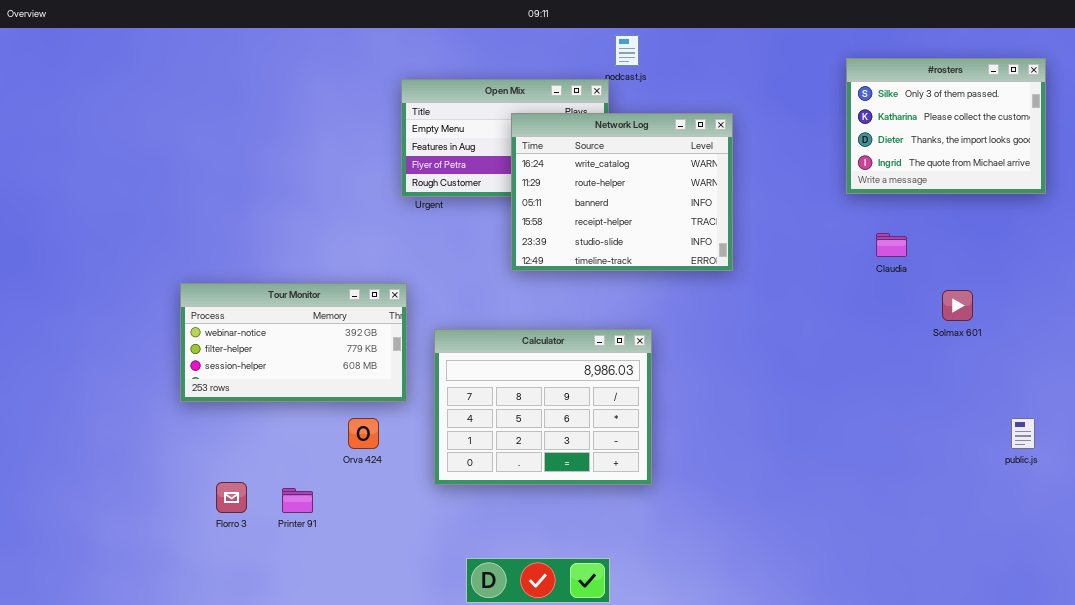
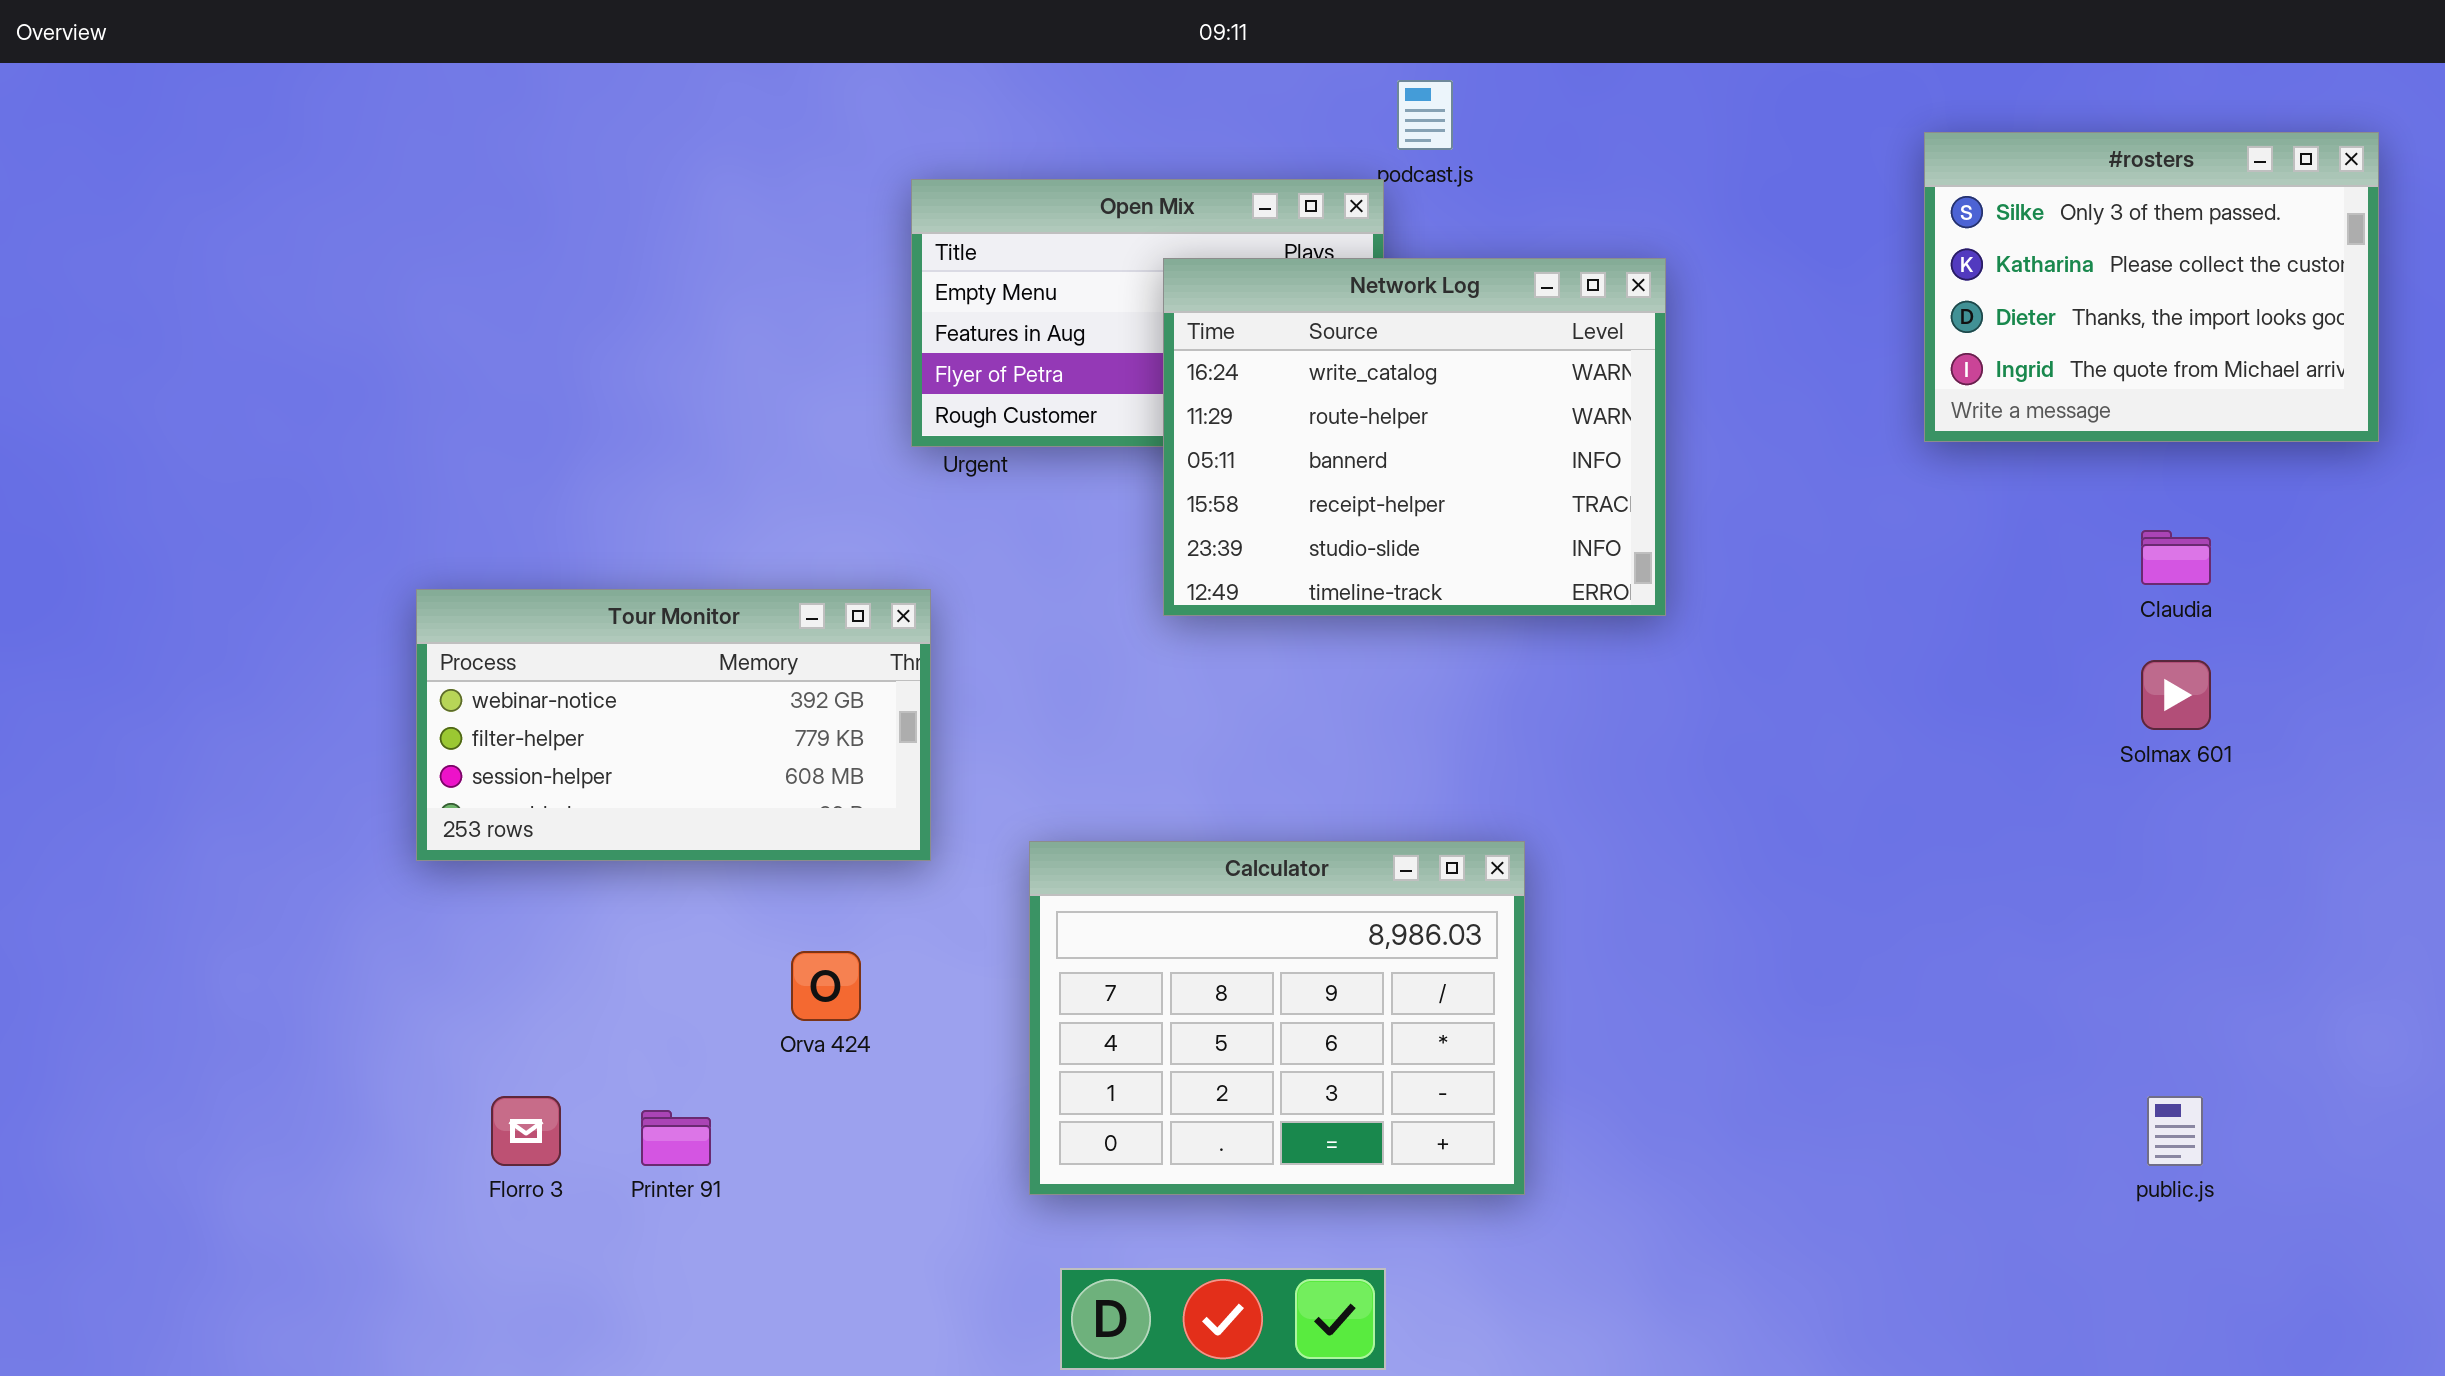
Claudia: [876,233,907,257] -> [2141,530,2211,585], moved
Tour Monitor: [180,283,407,402] -> [416,589,931,861], moved
Calculator: [434,329,652,485] -> [1029,841,1525,1195], moved
public.js: [1011,418,1035,449] -> [2147,1096,2203,1166], moved

